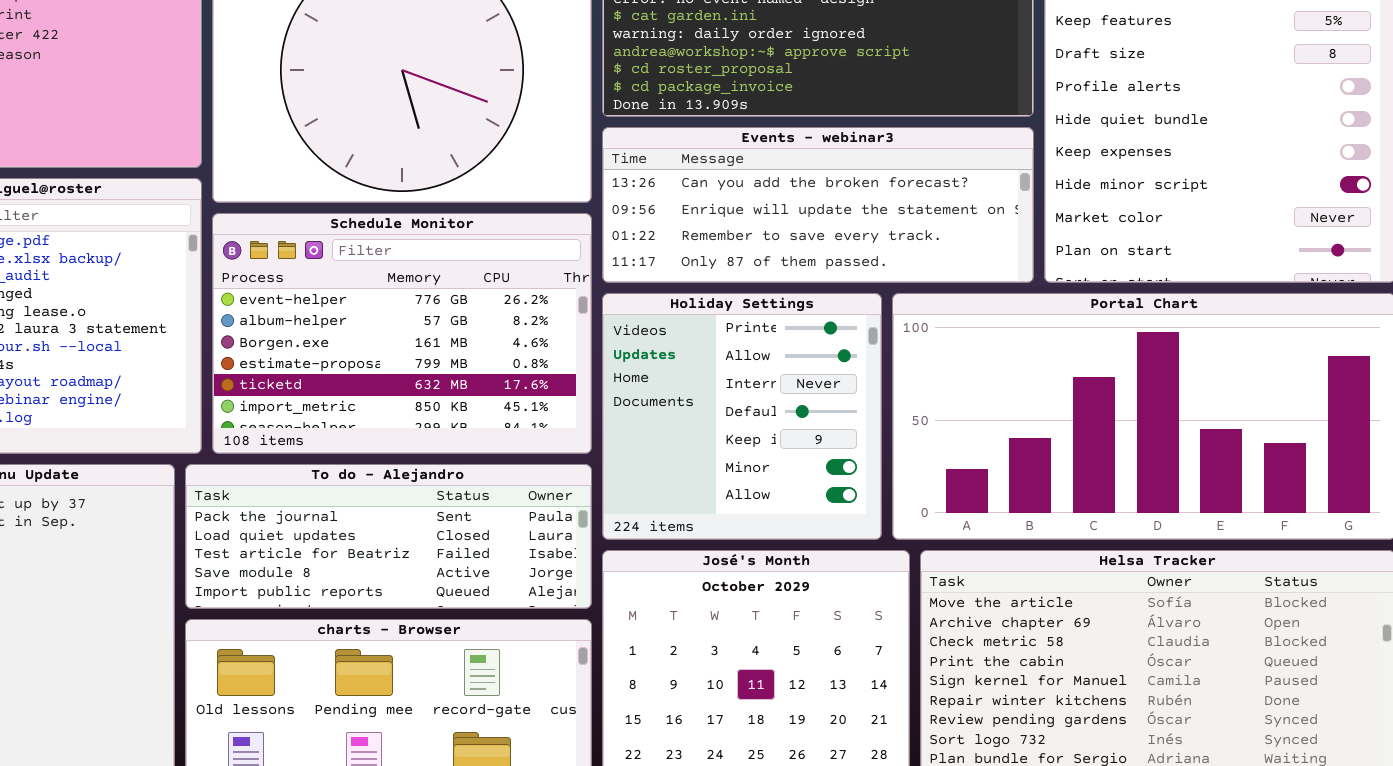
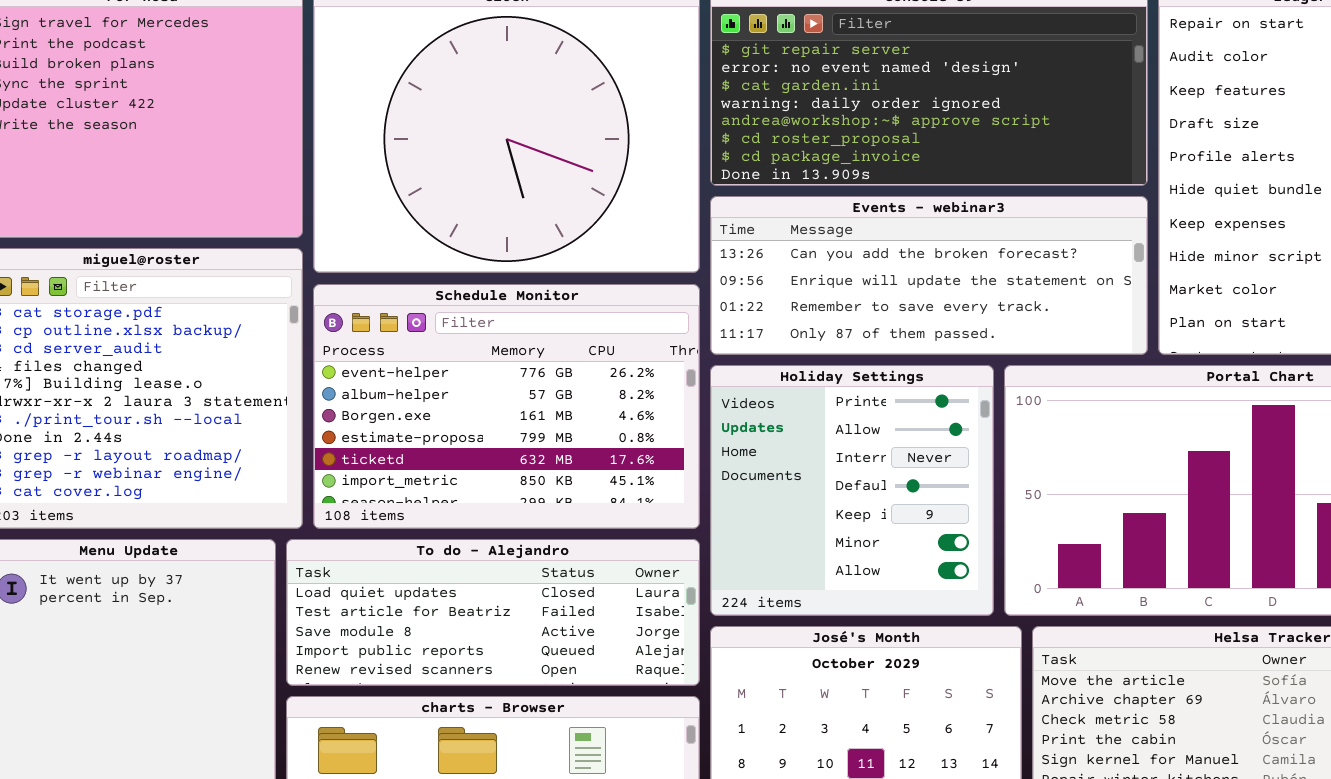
To do - Alejandro: [185,464,592,609] -> [286,539,700,686], scrolled down 1 row

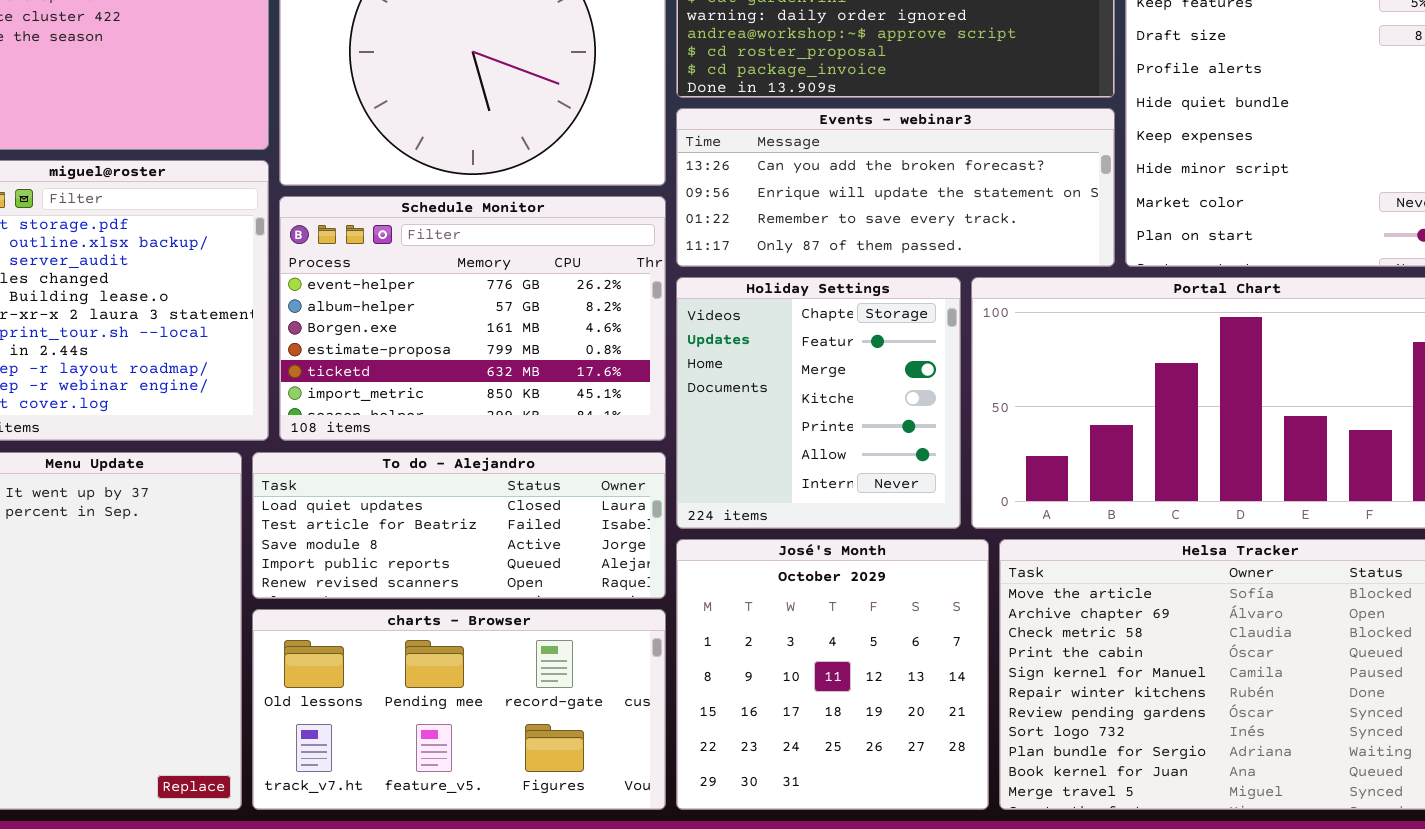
Holiday Settings: [710,365,994,616] -> [676,277,961,529], scrolled up 4 rows

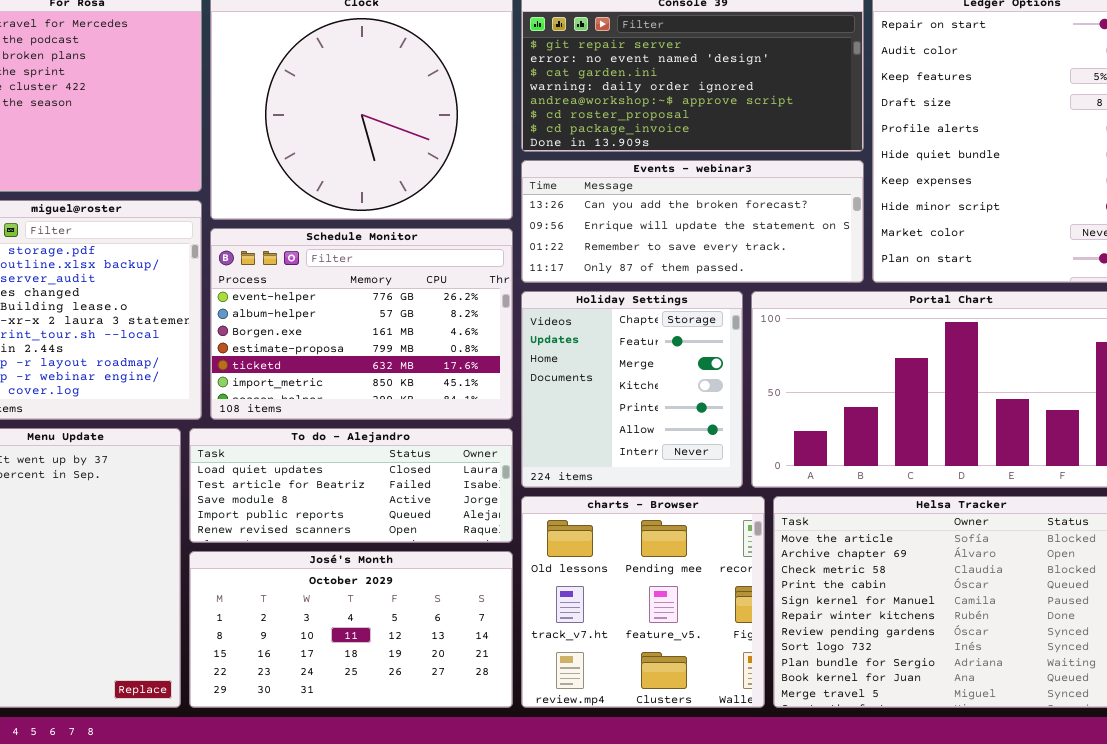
José's Month: [676,539,989,810] -> [189,551,513,708], moved, resized
charts - Browser: [252,609,666,810] -> [521,496,765,708], moved, resized

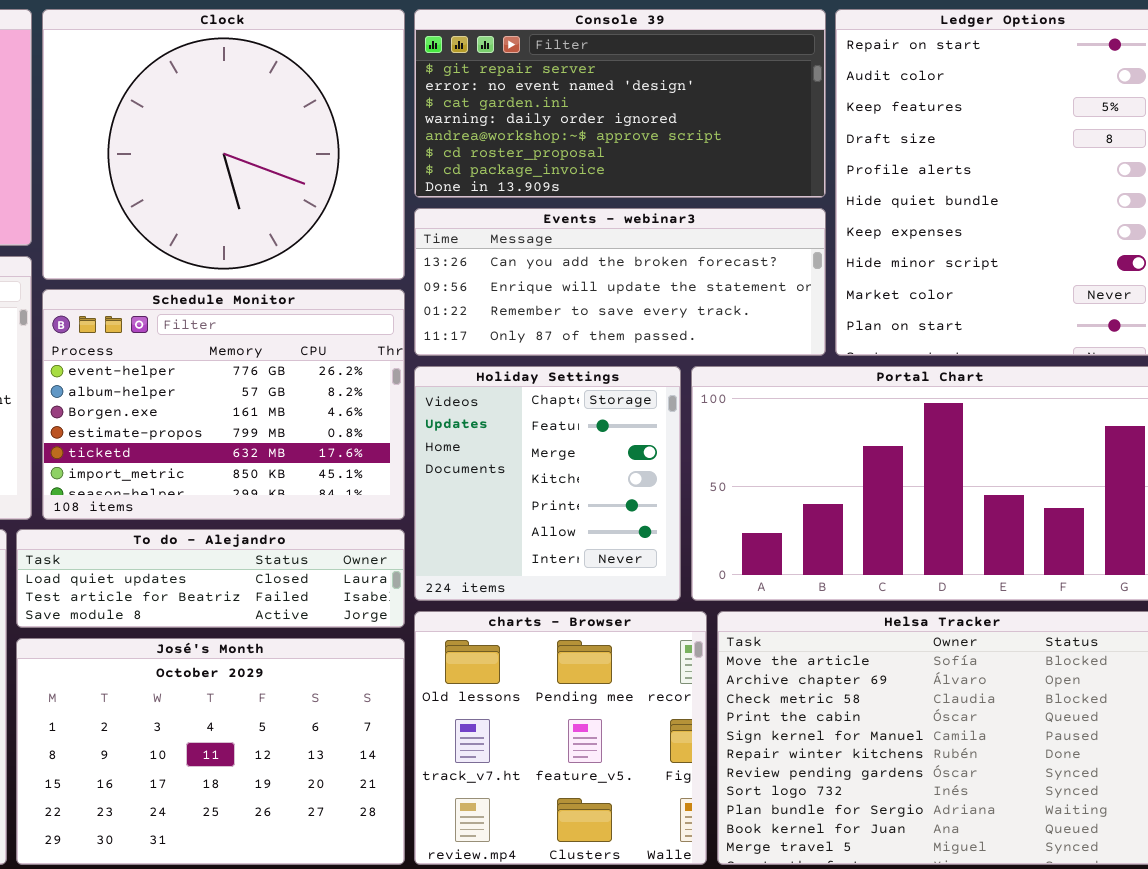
To do - Alejandro: [189,428,513,543] -> [16,529,405,628], resized
José's Month: [189,551,513,708] -> [16,638,405,865], resized

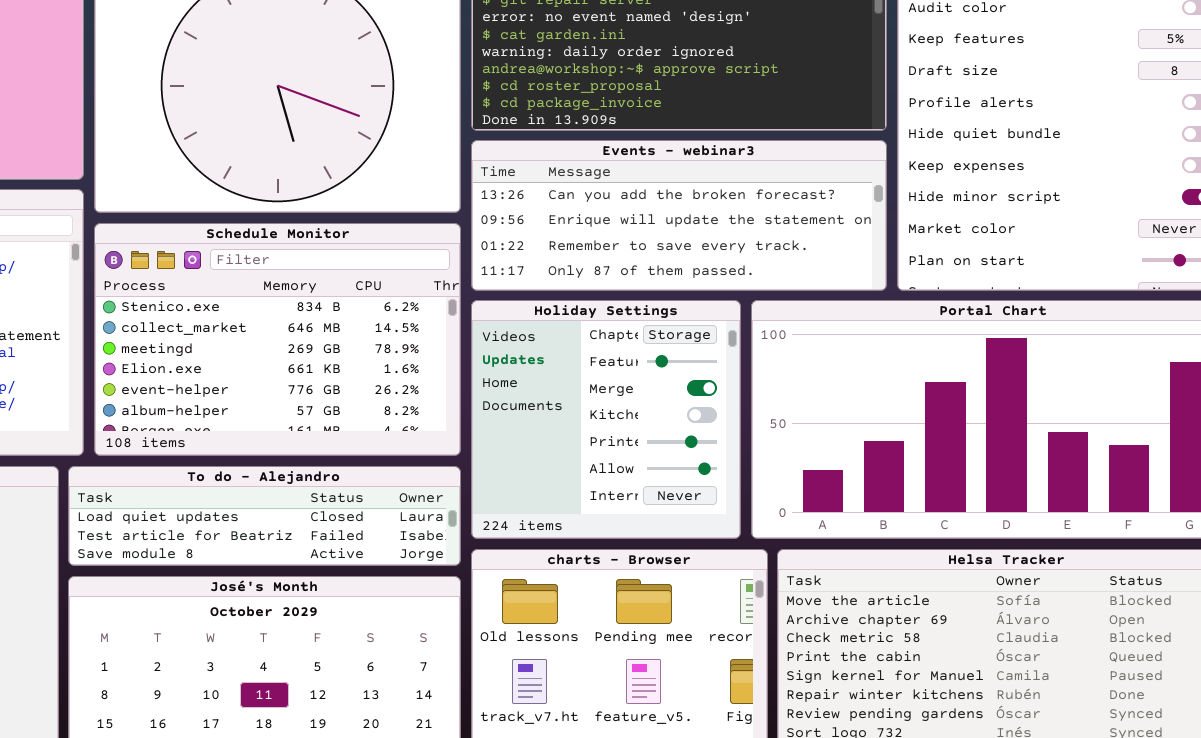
Schedule Monitor: [42,289,405,520] -> [94,223,461,456], scrolled up 4 rows

